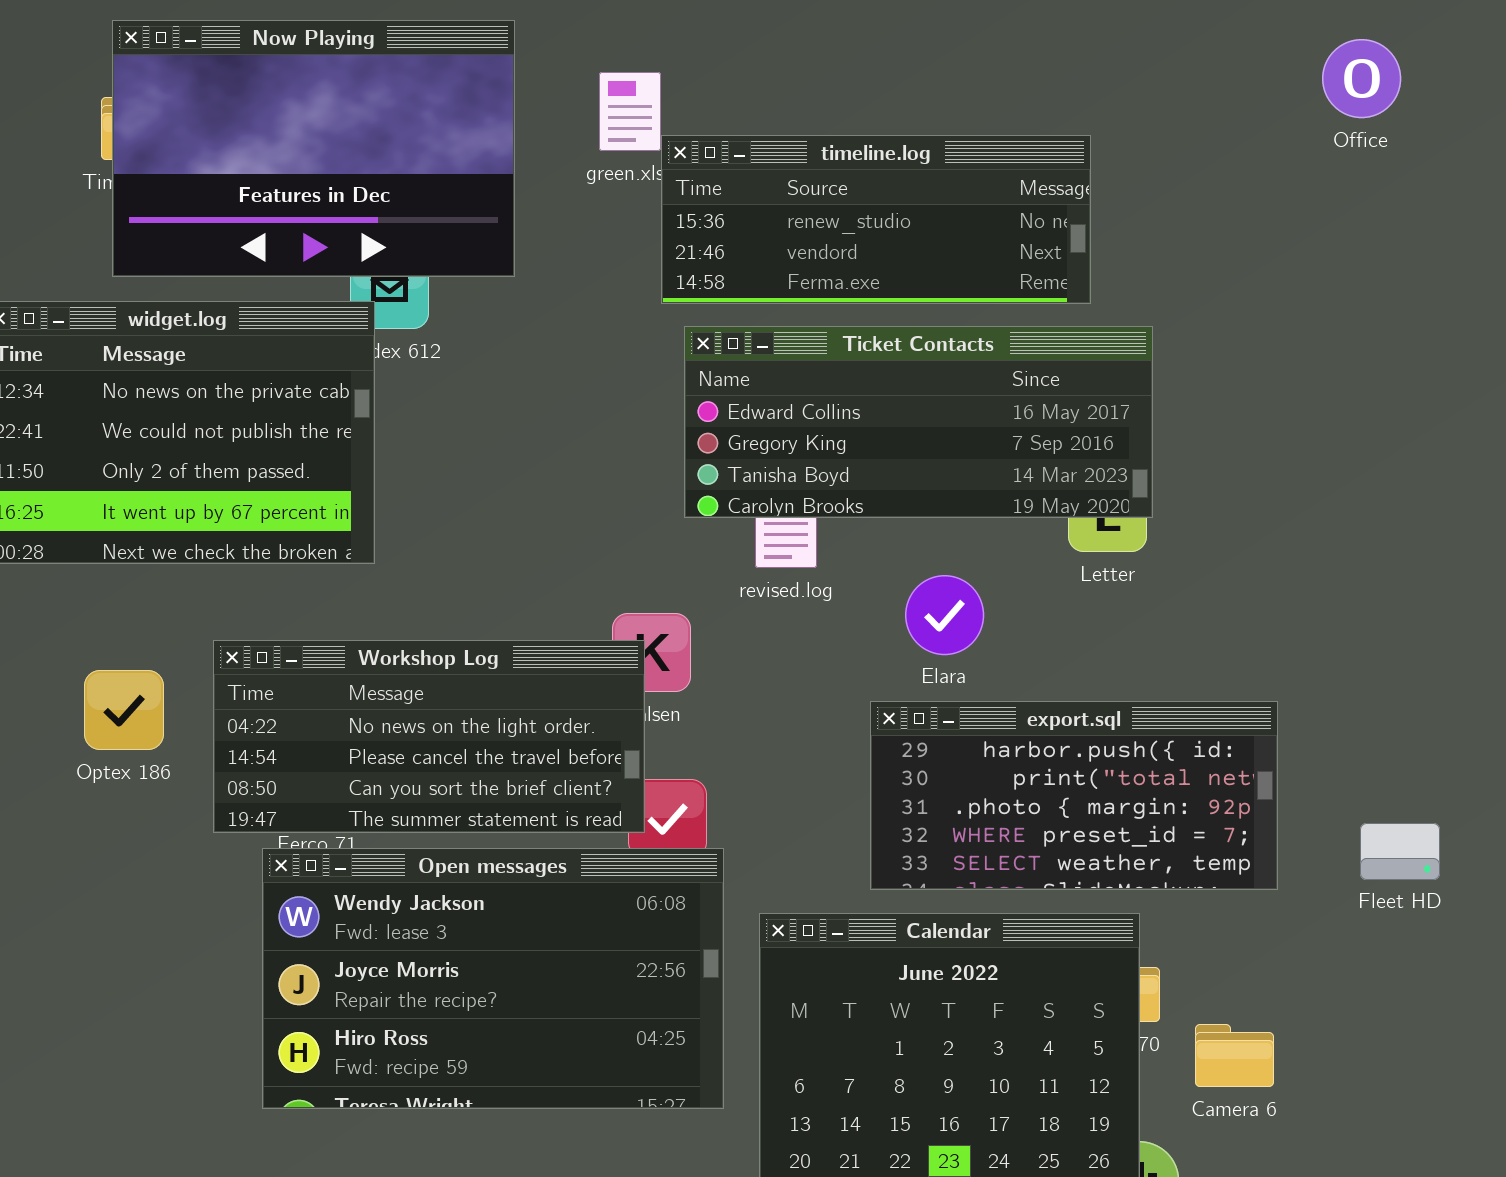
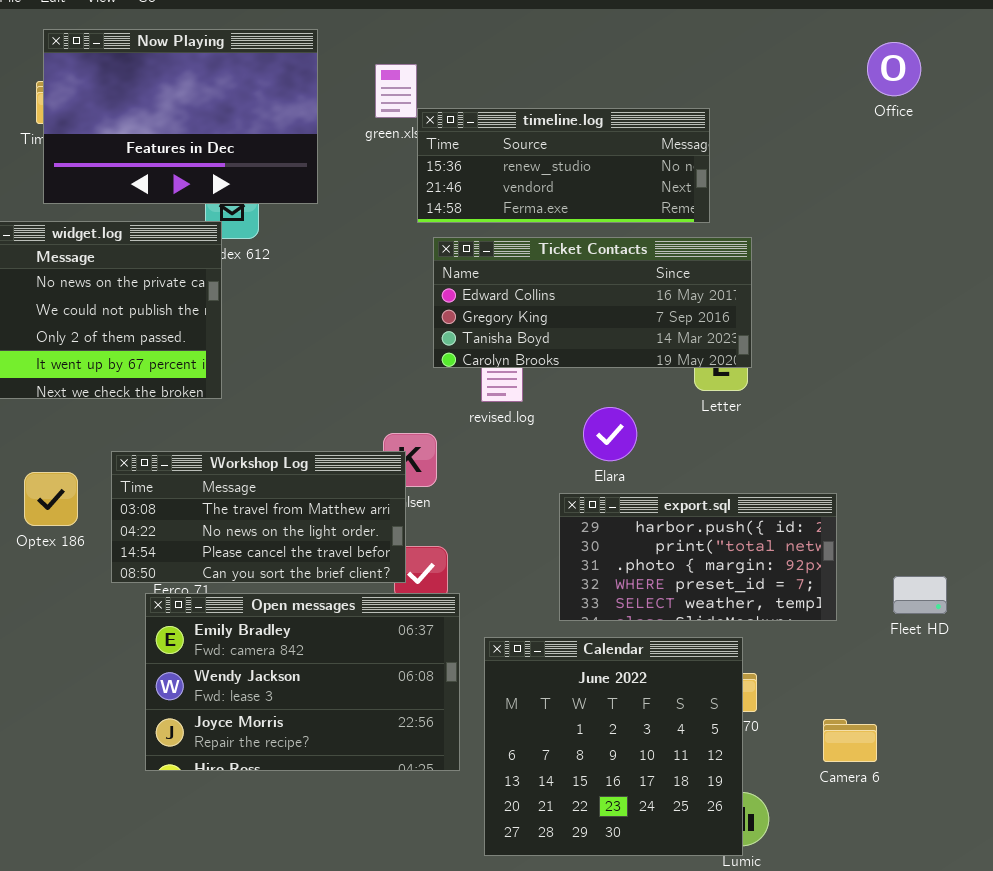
Workshop Log: [213,640,645,833] -> [111,451,406,583], scrolled up 1 row
Open messages: [262,848,724,1109] -> [145,593,460,771], scrolled up 1 row
Camera 6: [1195,1024,1274,1087] -> [823,719,877,762], moved

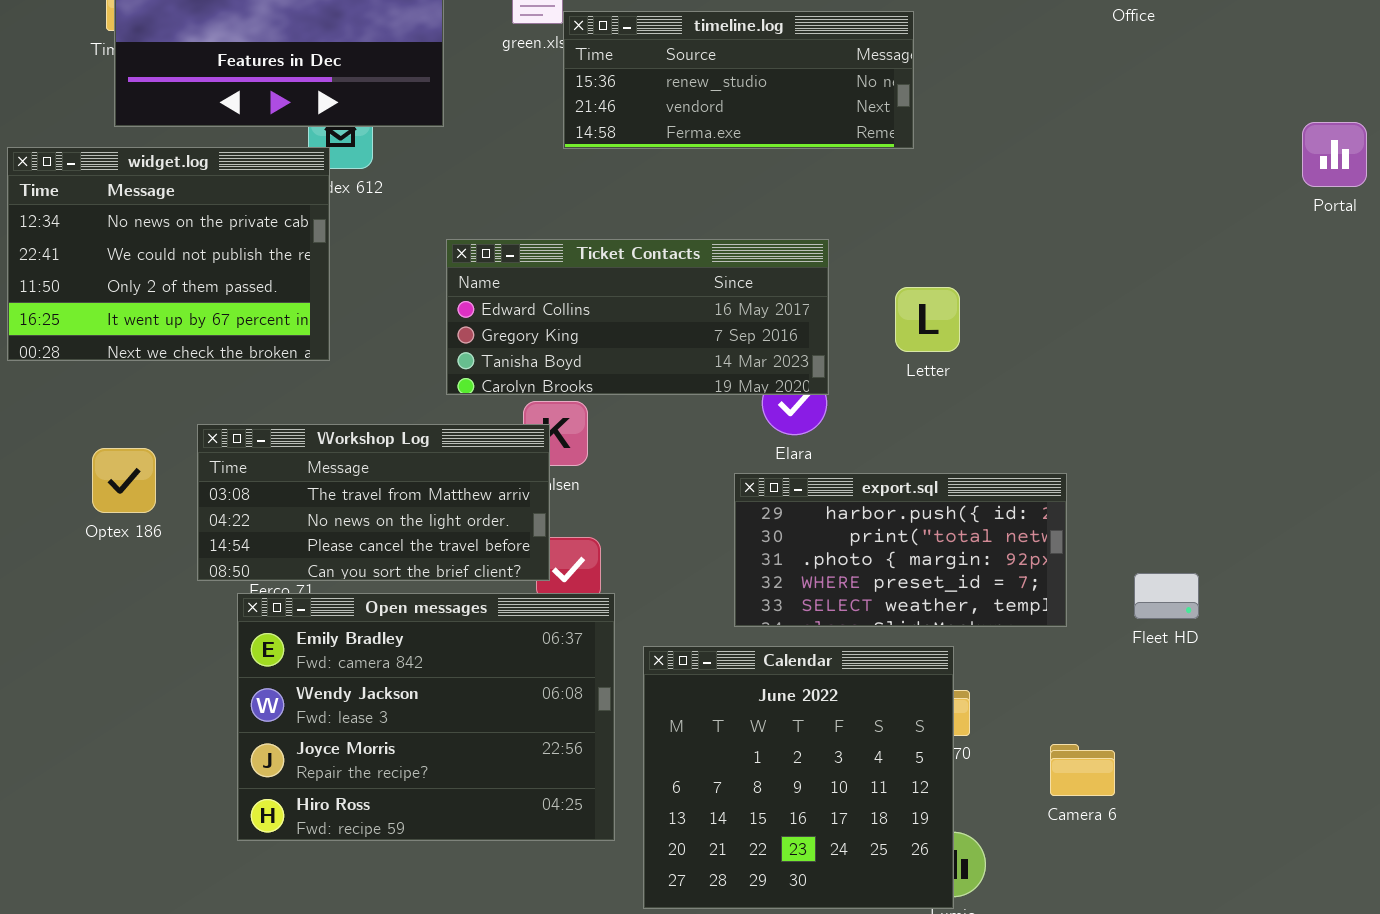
Ticket Contacts: [433,237,752,368] -> [446,239,829,395], moved
Open messages: [145,593,460,771] -> [237,593,615,841], resized

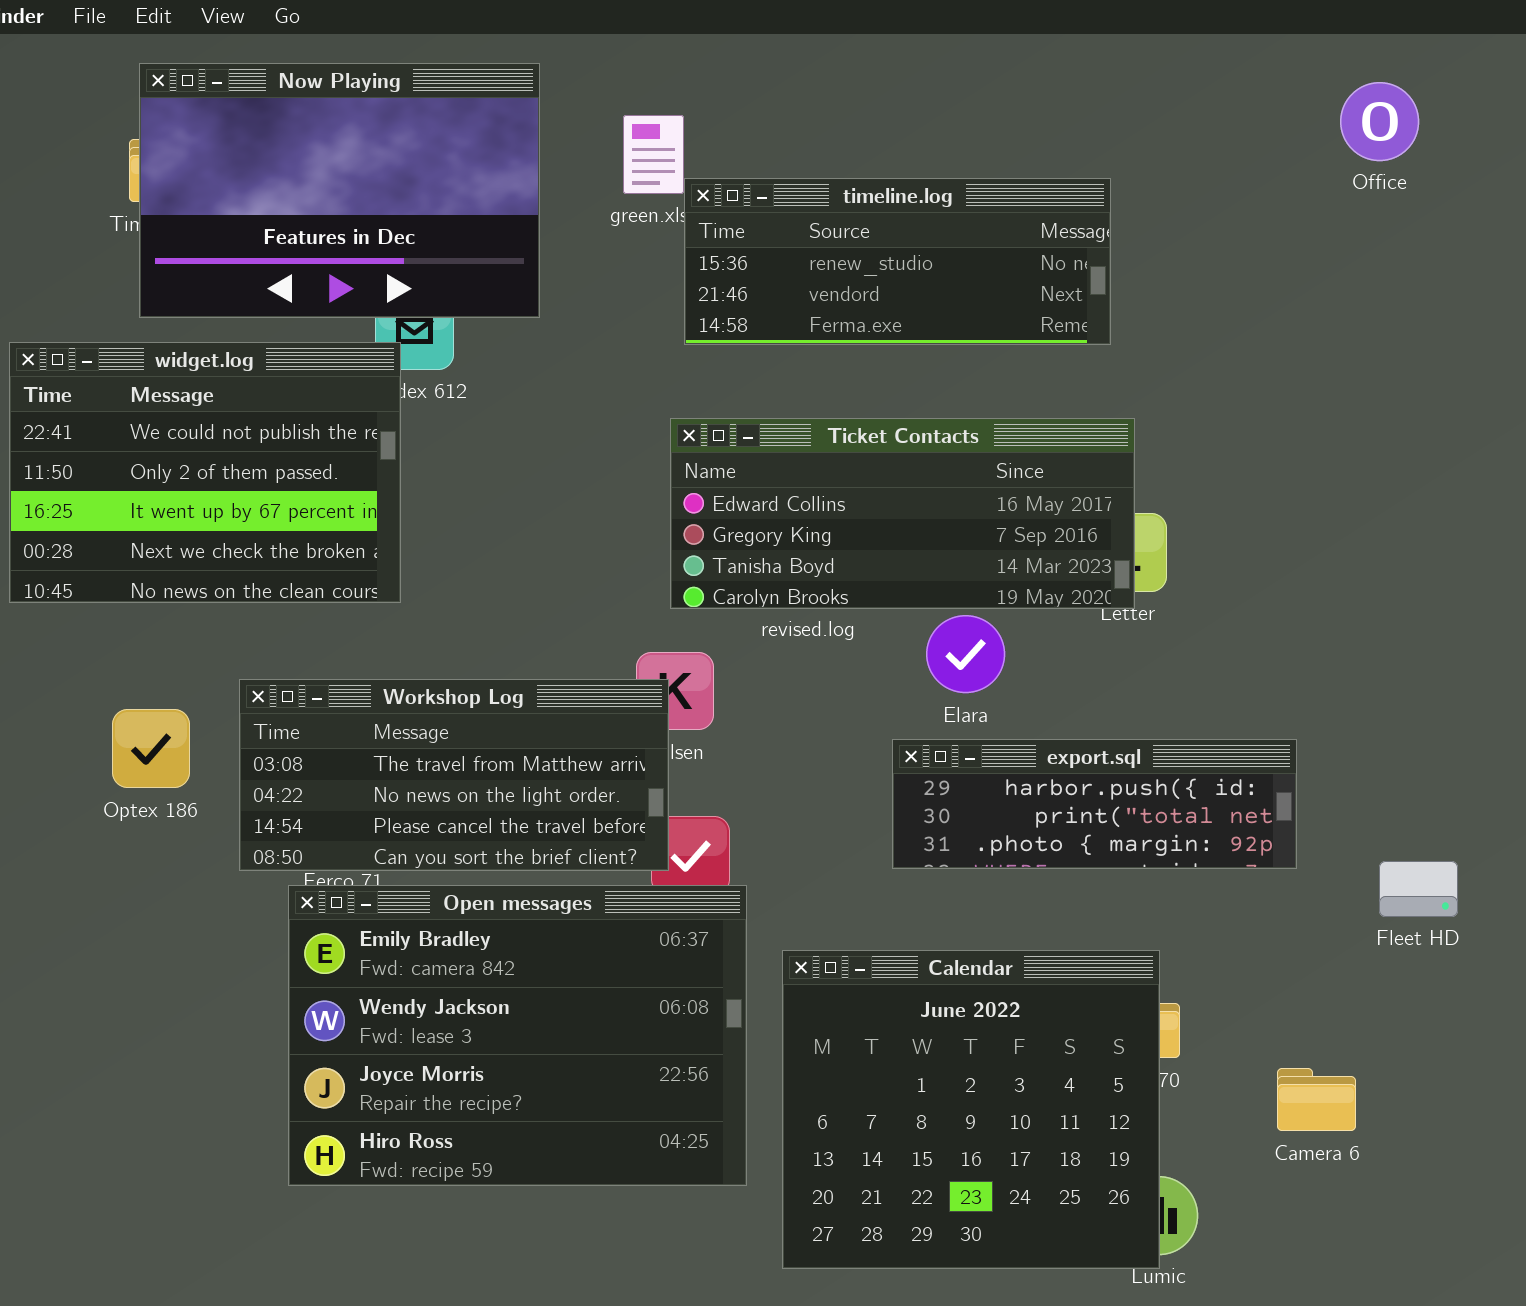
widget.log: [7,147,330,361] -> [9,342,401,603], scrolled down 1 row
Ticket Contacts: [446,239,829,395] -> [670,418,1135,609], moved
export.sql: [734,473,1067,627] -> [892,739,1297,869], resized

